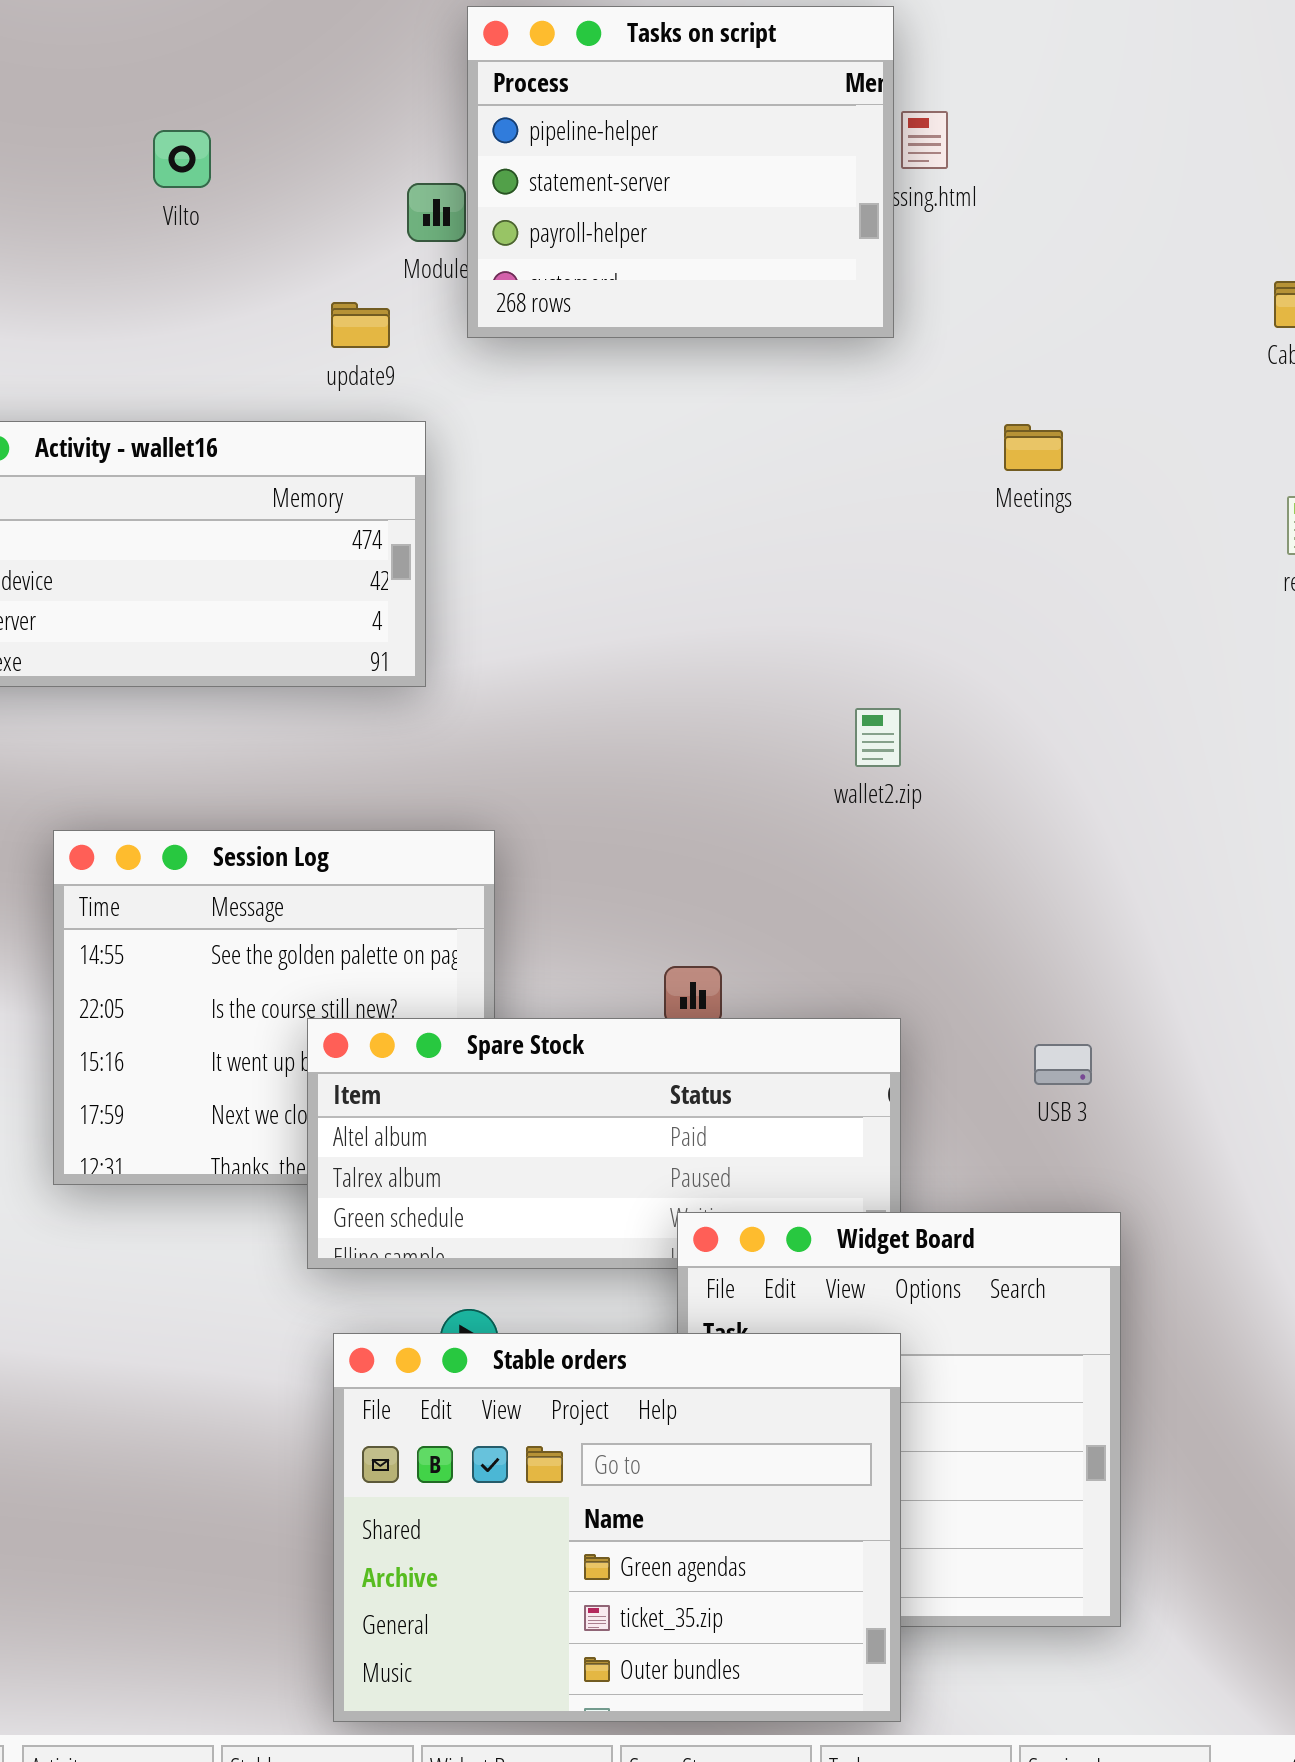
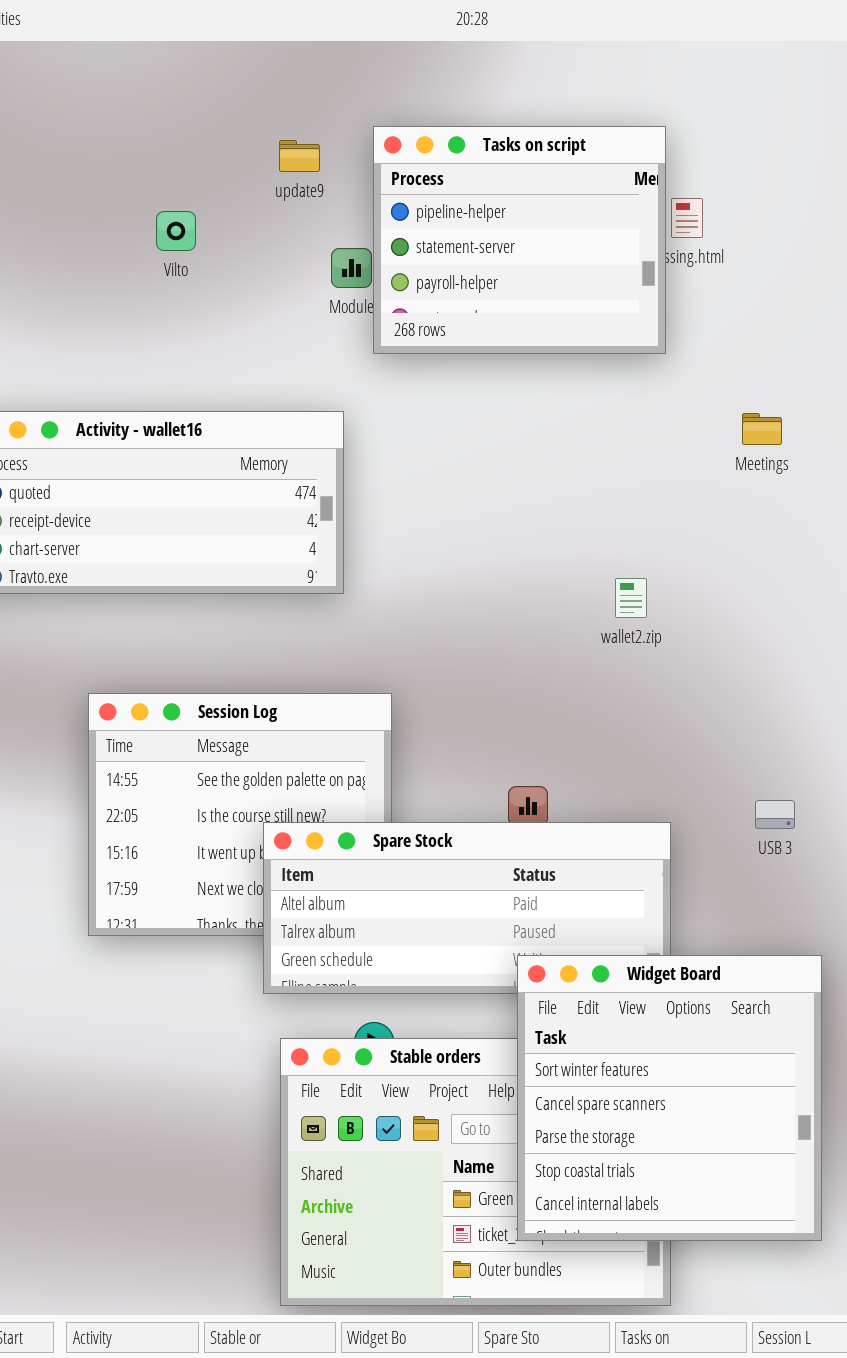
update9: [331,302,390,348] -> [279,140,320,172], moved
wallet2.zip: [855,708,901,767] -> [615,578,647,618], moved
USB 3: [1034,1044,1092,1085] -> [755,800,795,829], moved
Widget Board: [677,1212,1121,1627] -> [517,955,822,1241], raised

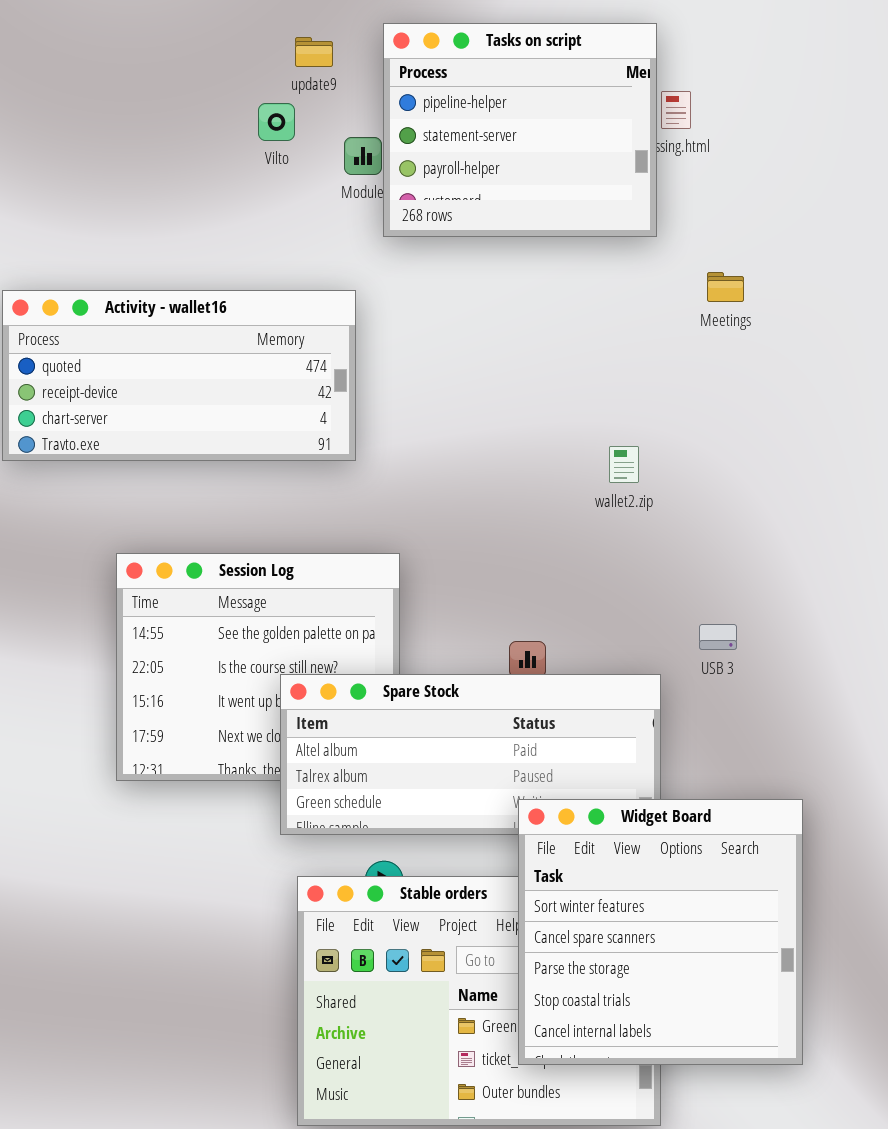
Vilto: [156,211,196,251] -> [258,103,295,141], moved
Meetings: [742,413,782,445] -> [707,272,744,302], moved
USB 3: [755,800,795,829] -> [699,624,737,650], moved

